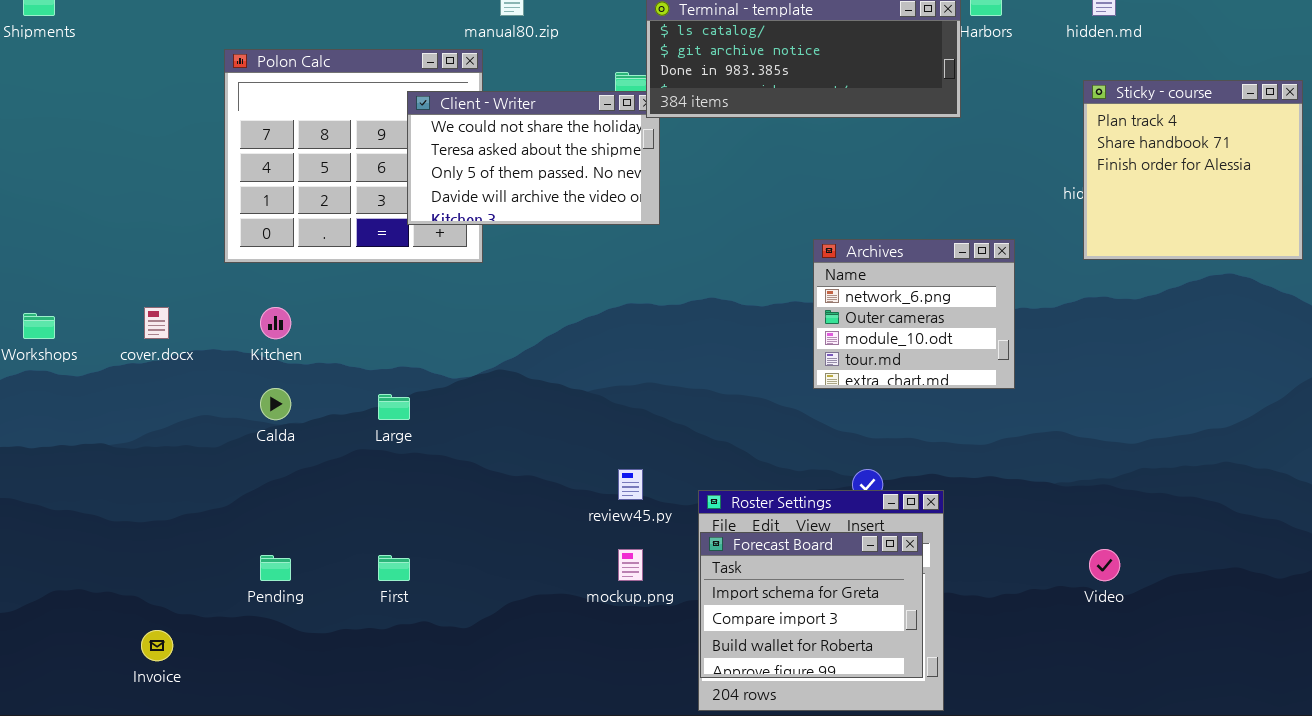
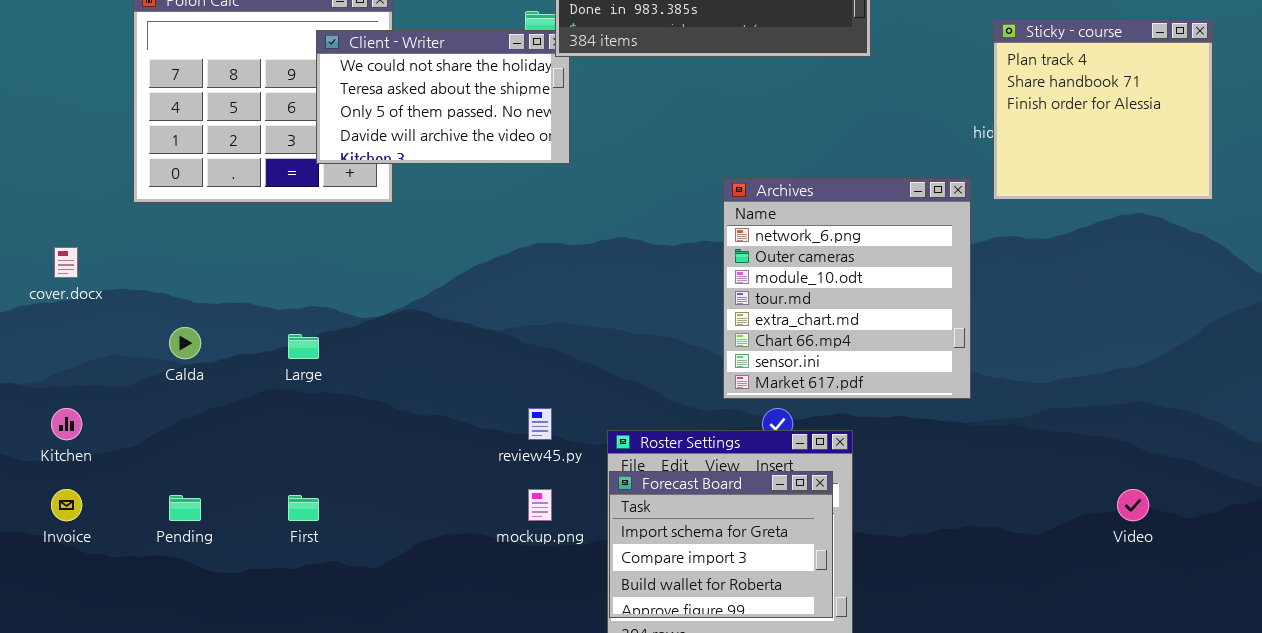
Archives: [813,239,1015,389] -> [723,178,971,399], resized
Kitchen: [260,307,291,339] -> [51,408,82,440], moved
Video: [1089,549,1120,581] -> [1117,489,1149,521], moved
Invoice: [141,630,173,661] -> [51,489,82,521], moved

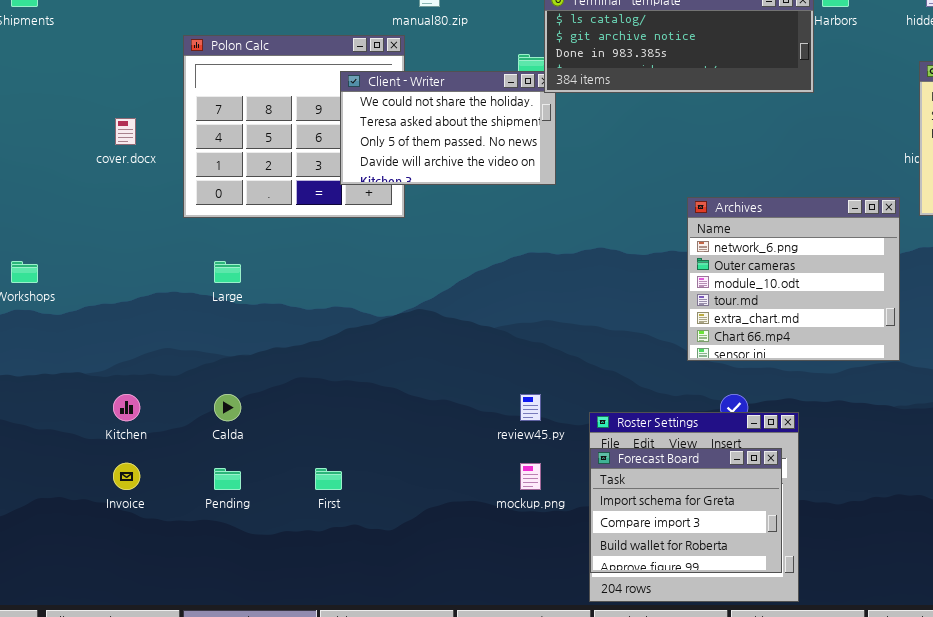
Archives: [723,178,971,399] -> [687,197,900,361], resized
cover.docx: [54,247,78,278] -> [115,118,136,145], moved
Calda: [169,327,201,359] -> [214,394,241,421], moved
Large: [288,334,319,359] -> [214,261,241,283], moved

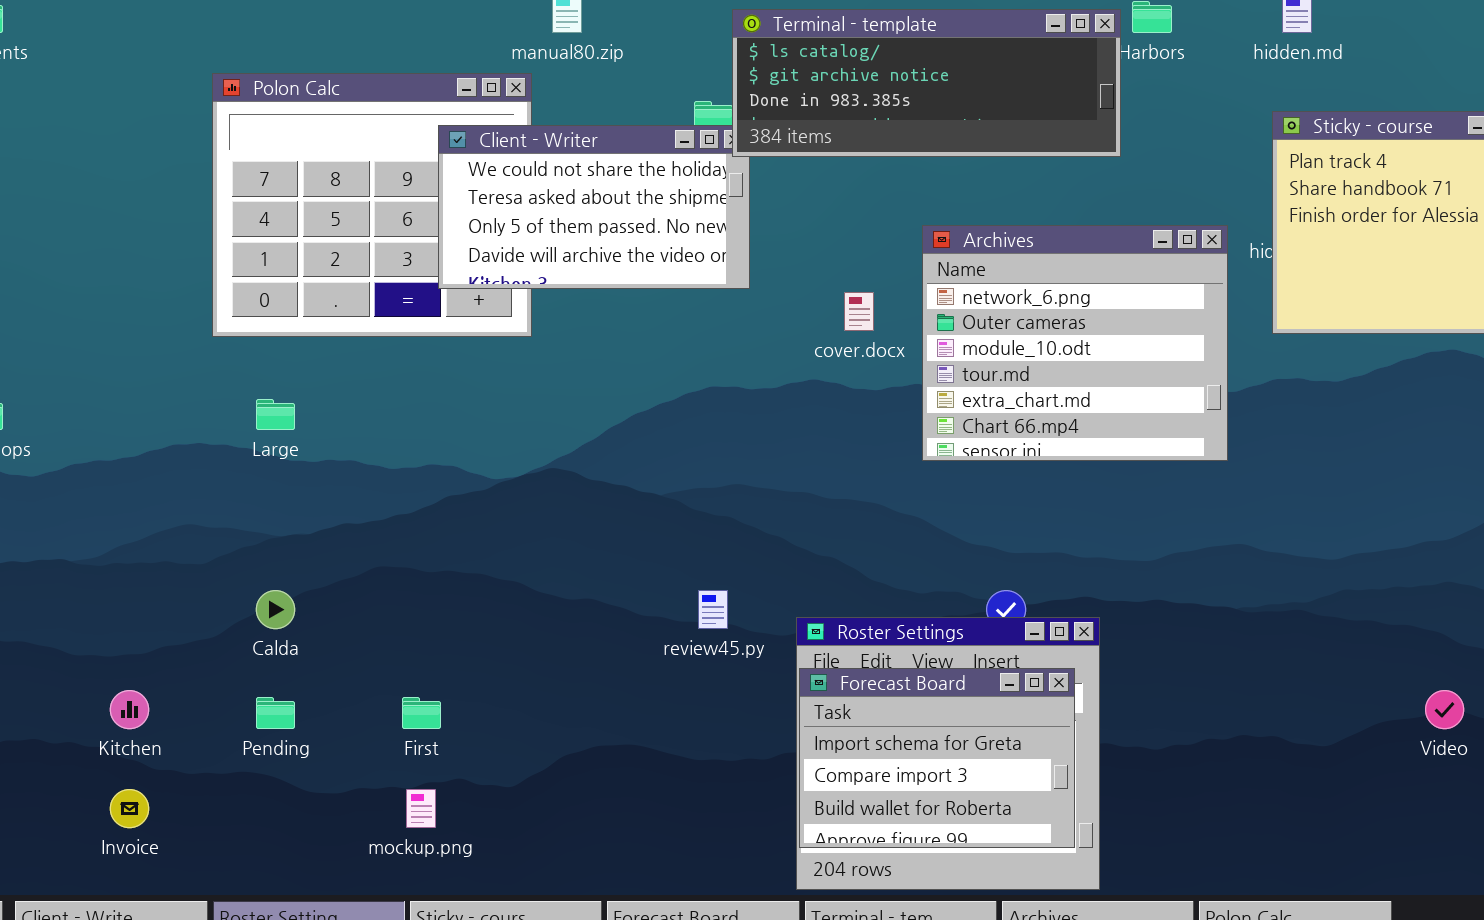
cover.docx: [115,118,136,145] -> [844,292,874,331], moved
Archives: [687,197,900,361] -> [922,225,1228,461], moved
Kitchen: [113,394,140,421] -> [110,690,149,729], moved
Invoice: [113,463,140,490] -> [110,789,149,828], moved
mockup.png: [520,463,541,490] -> [406,789,436,828], moved

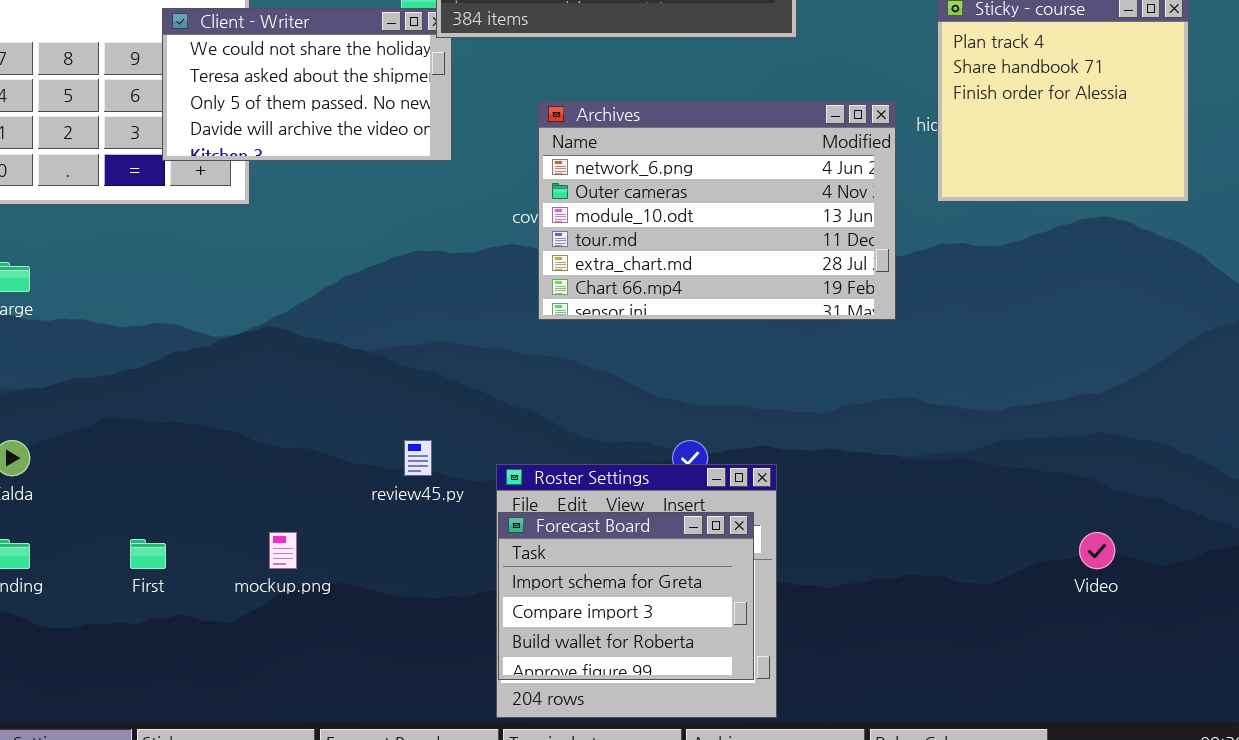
Archives: [922,225,1228,461] -> [538,101,896,320], resized
mockup.png: [406,789,436,828] -> [269,532,297,569], moved

